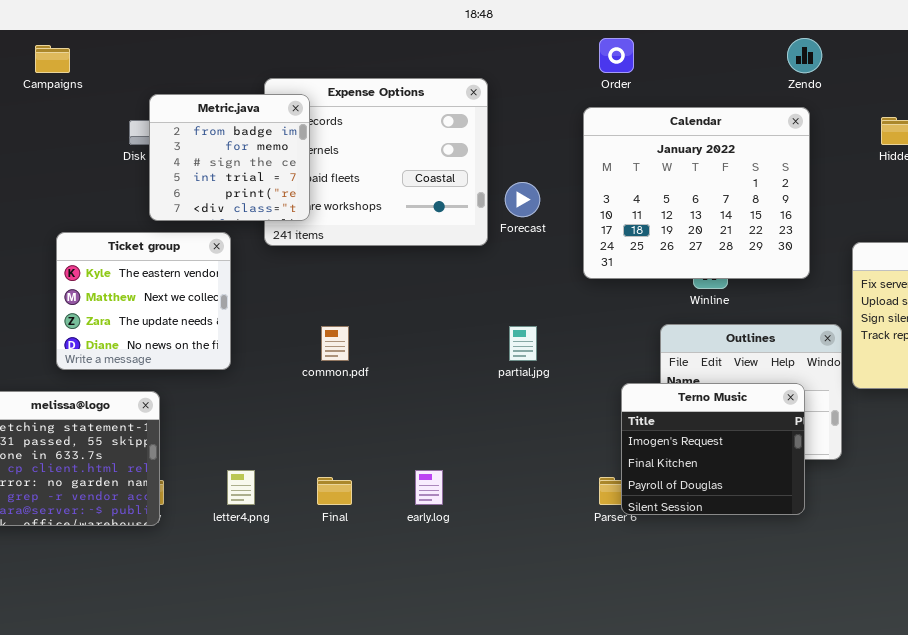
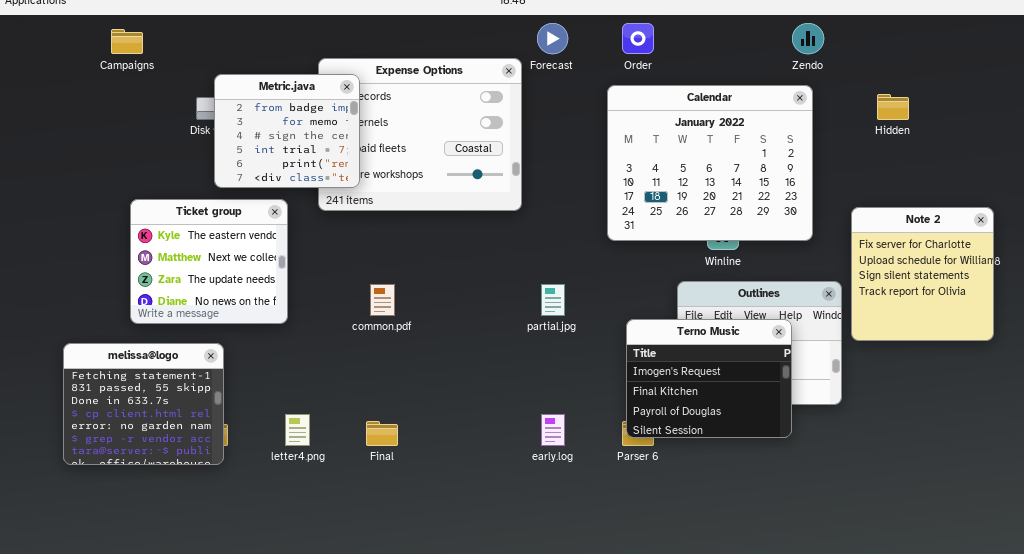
Forecast: [505,182,540,217] -> [537,23,568,54], moved
Terno Music: [621,383,805,515] -> [626,319,792,438], moved
early.log: [415,470,443,505] -> [541,414,565,446], moved

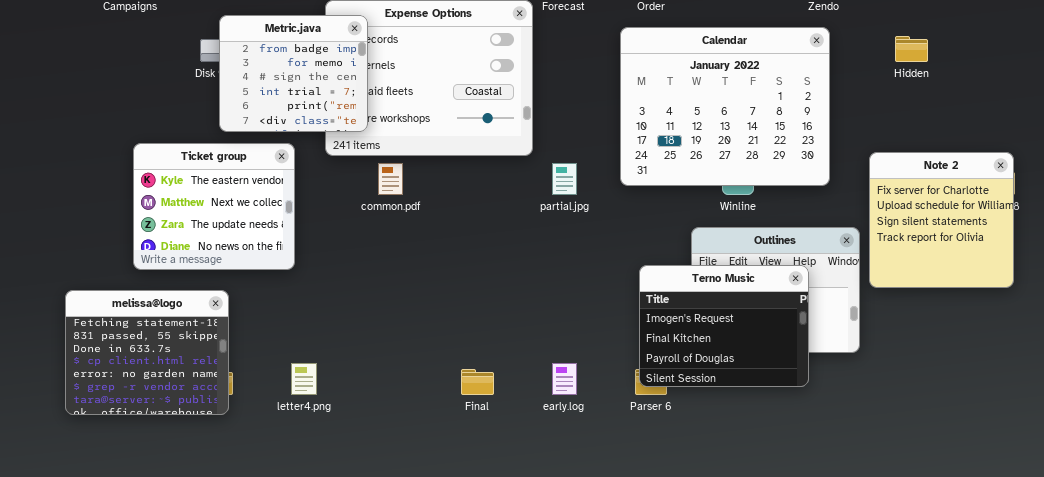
common.pdf: [370,284,395,316] -> [378,163,403,195], moved
partial.jpg: [541,284,565,316] -> [552,163,577,195], moved
Final: [366,421,398,446] -> [461,369,494,395], moved

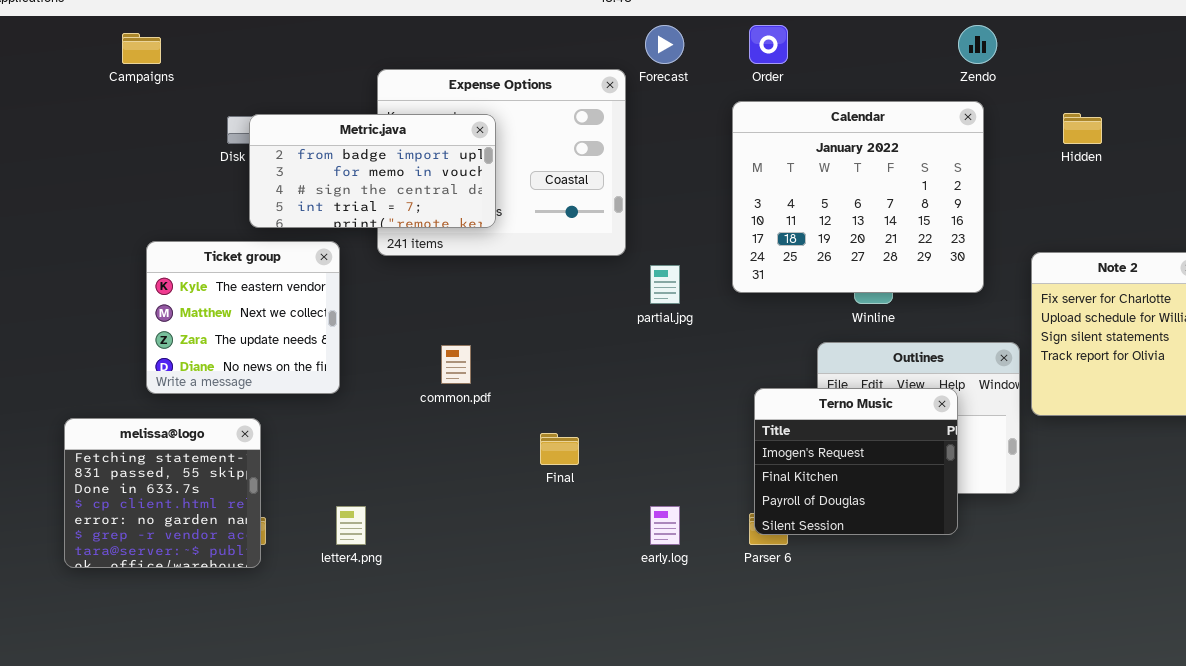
Metric.java: [219,15,368,132] -> [249,114,496,228], resized
common.pdf: [378,163,403,195] -> [441,345,471,384], moved
Final: [461,369,494,395] -> [540,433,579,465], moved

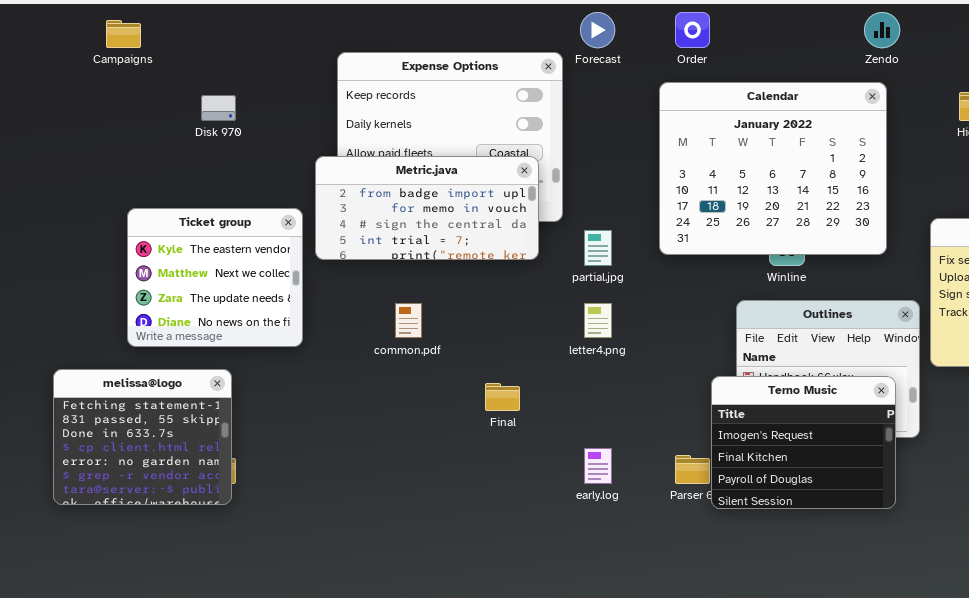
Metric.java: [249,114,496,228] -> [315,156,539,260], moved
Terno Music: [754,388,958,535] -> [711,376,896,509], moved
letter4.png: [336,506,366,545] -> [584,303,612,338], moved

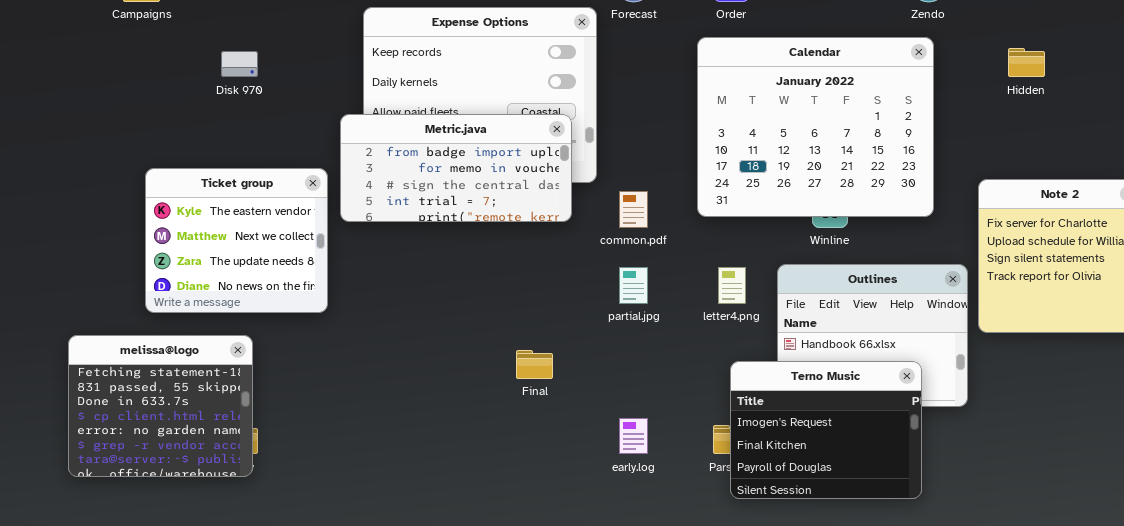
partial.jpg: [584,230,612,266] -> [619,267,648,304], moved
common.pdf: [395,303,422,338] -> [619,191,648,228], moved
letter4.png: [584,303,612,338] -> [718,267,746,304], moved
Terno Music: [711,376,896,509] -> [730,361,922,499], moved

